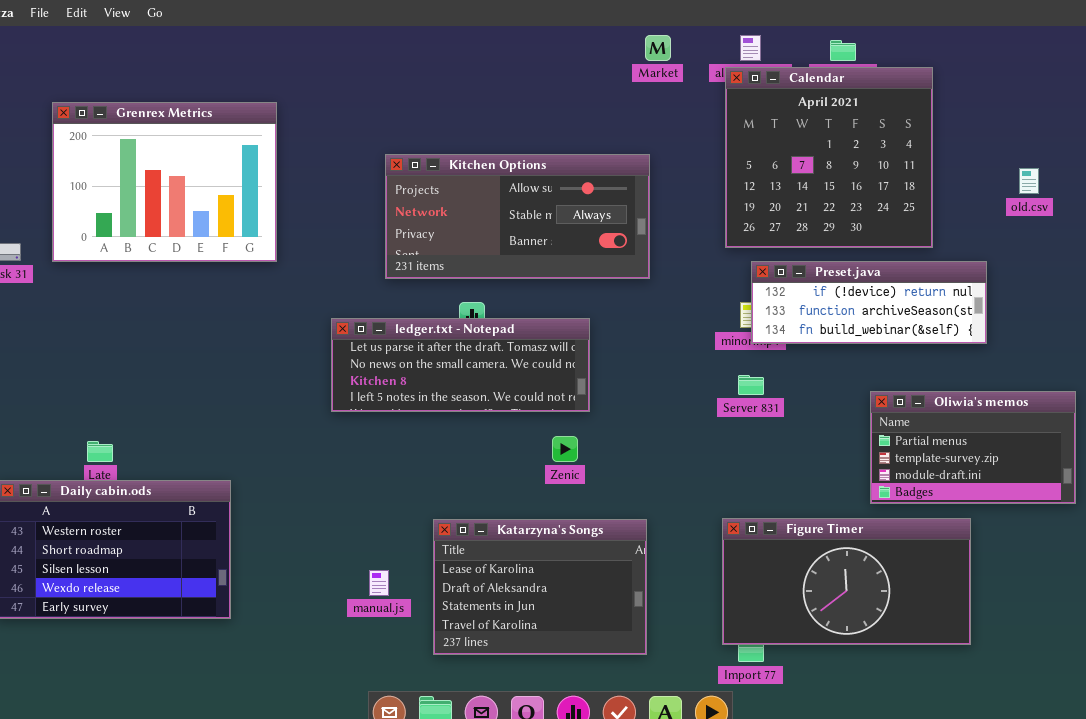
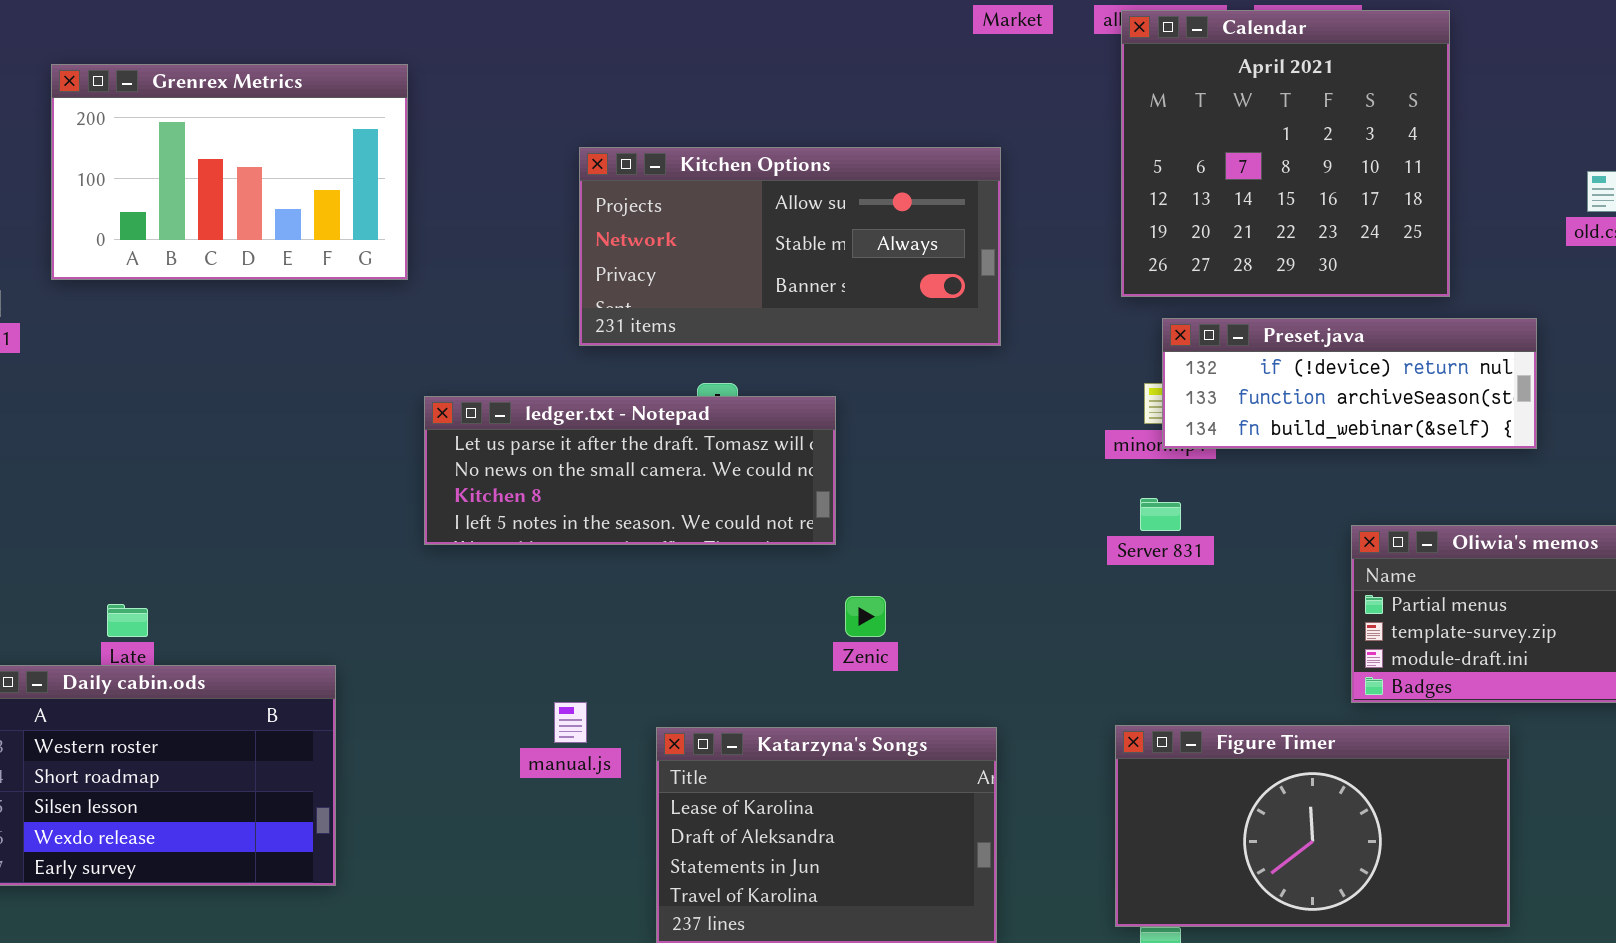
Grenrex Metrics: [52,102,277,262] -> [51,64,408,280], resized
ledger.txt - Notepad: [331,318,590,412] -> [424,396,836,545], moved
manual.js: [369,570,389,596] -> [554,702,587,743], moved

